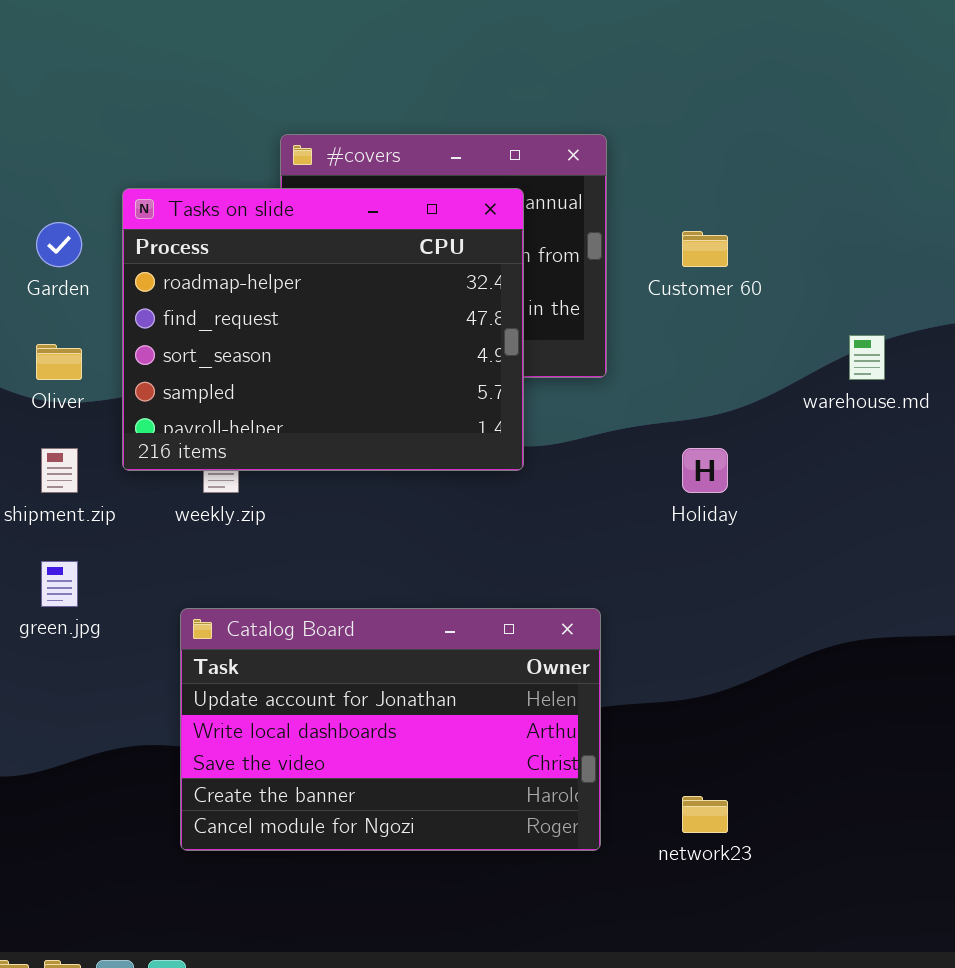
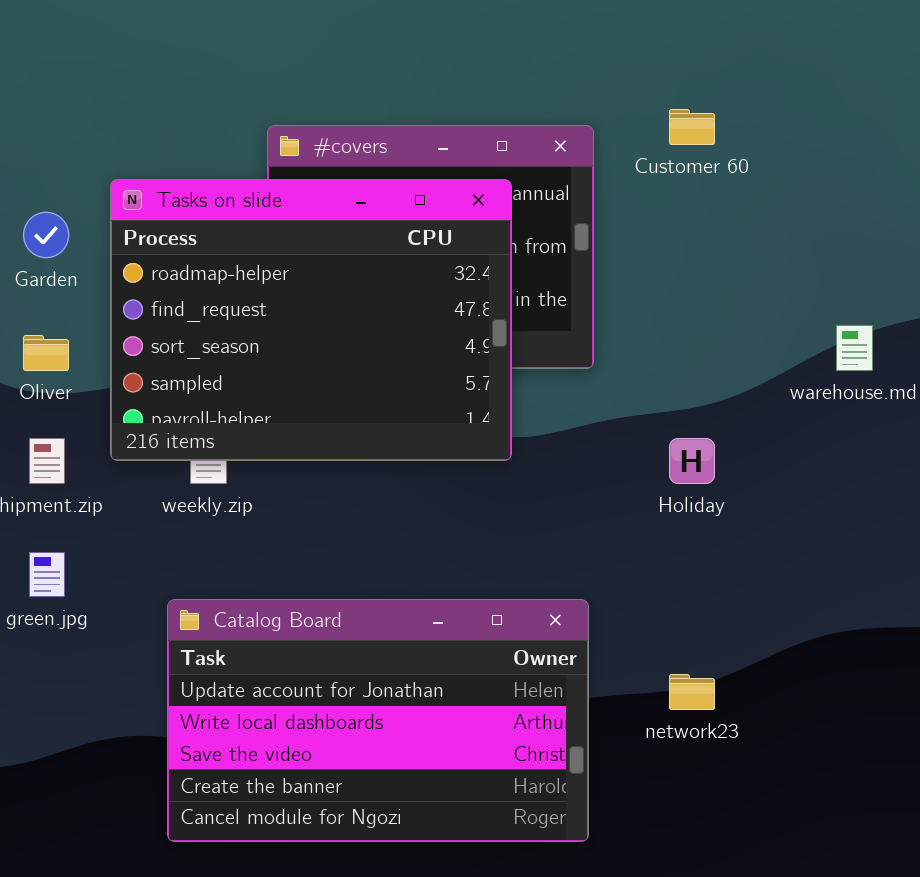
Customer 60: [682,231,728,267] -> [669,109,715,145], moved
network23: [682,796,728,833] -> [669,674,715,710], moved

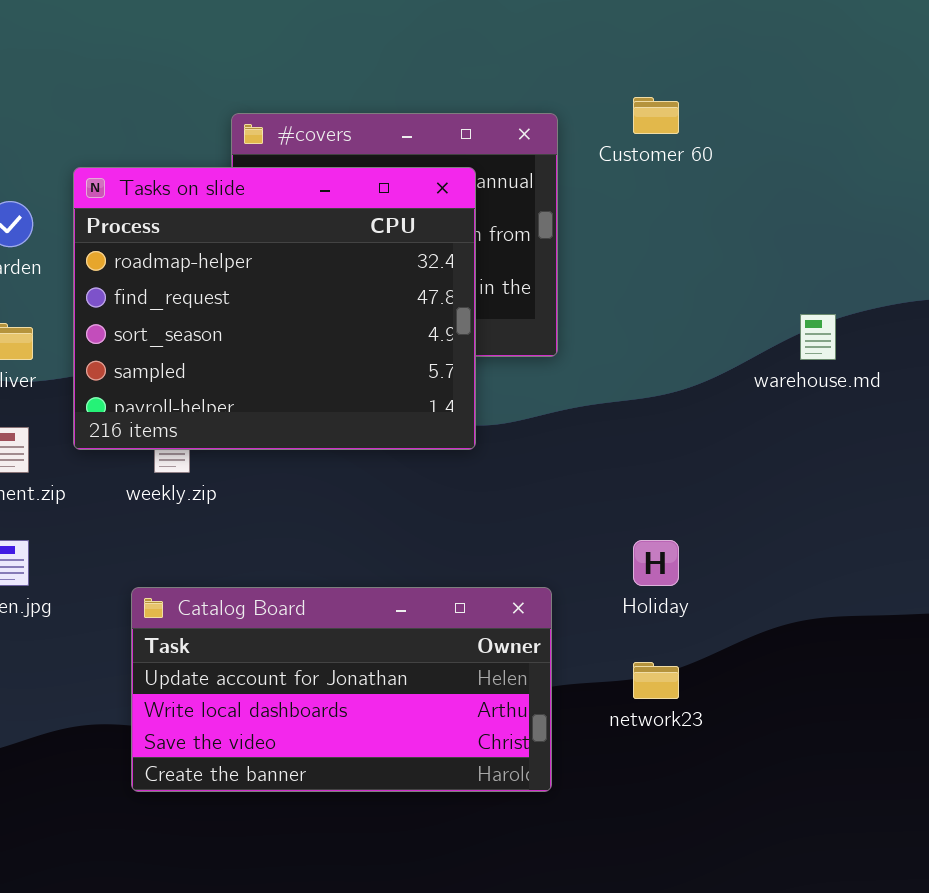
Holiday: [669,438,715,484] -> [633,540,679,586], moved
Catalog Board: [167,599,589,842] -> [131,587,552,792], resized

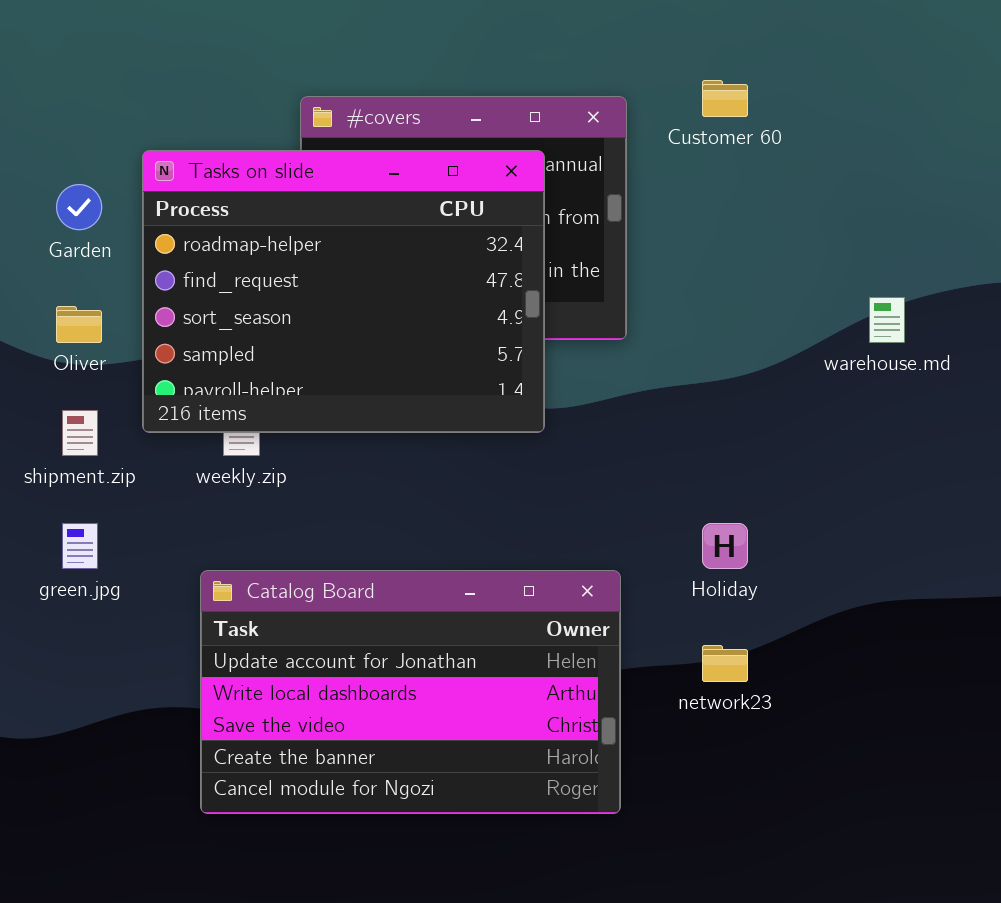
Catalog Board: [131,587,552,792] -> [200,570,621,814], resized

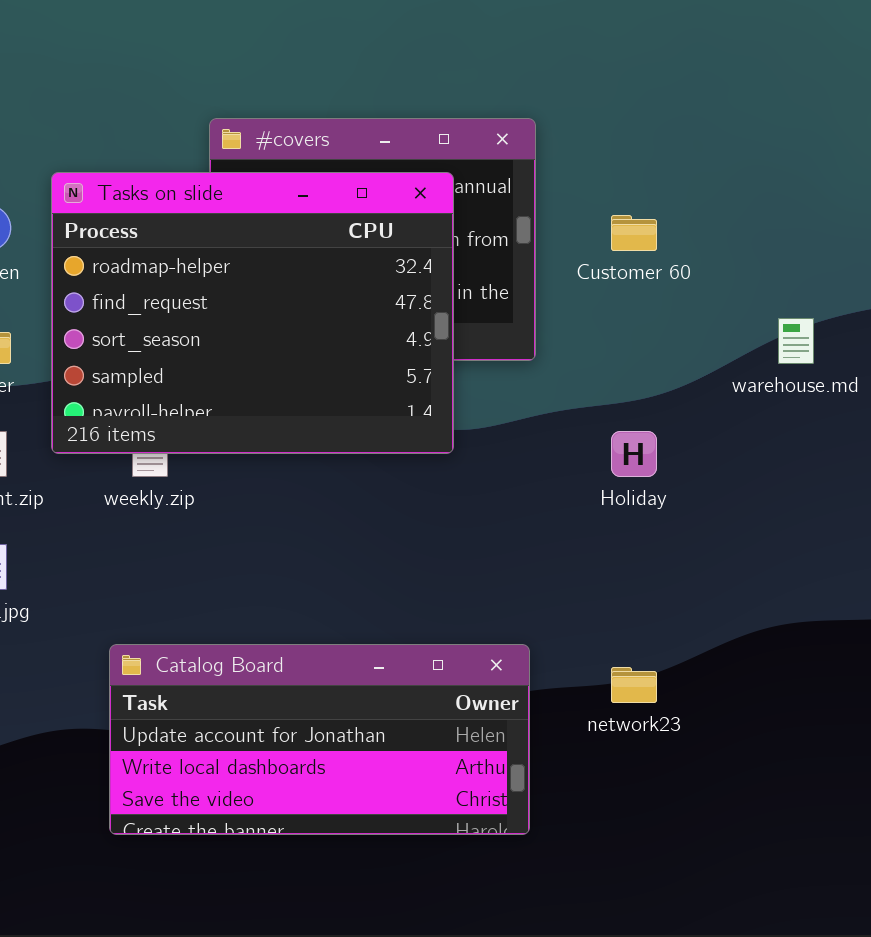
Customer 60: [702,80,748,117] -> [611,215,657,251], moved
Holiday: [702,523,748,569] -> [611,431,657,477], moved
Catalog Board: [200,570,621,814] -> [109,644,530,835], resized

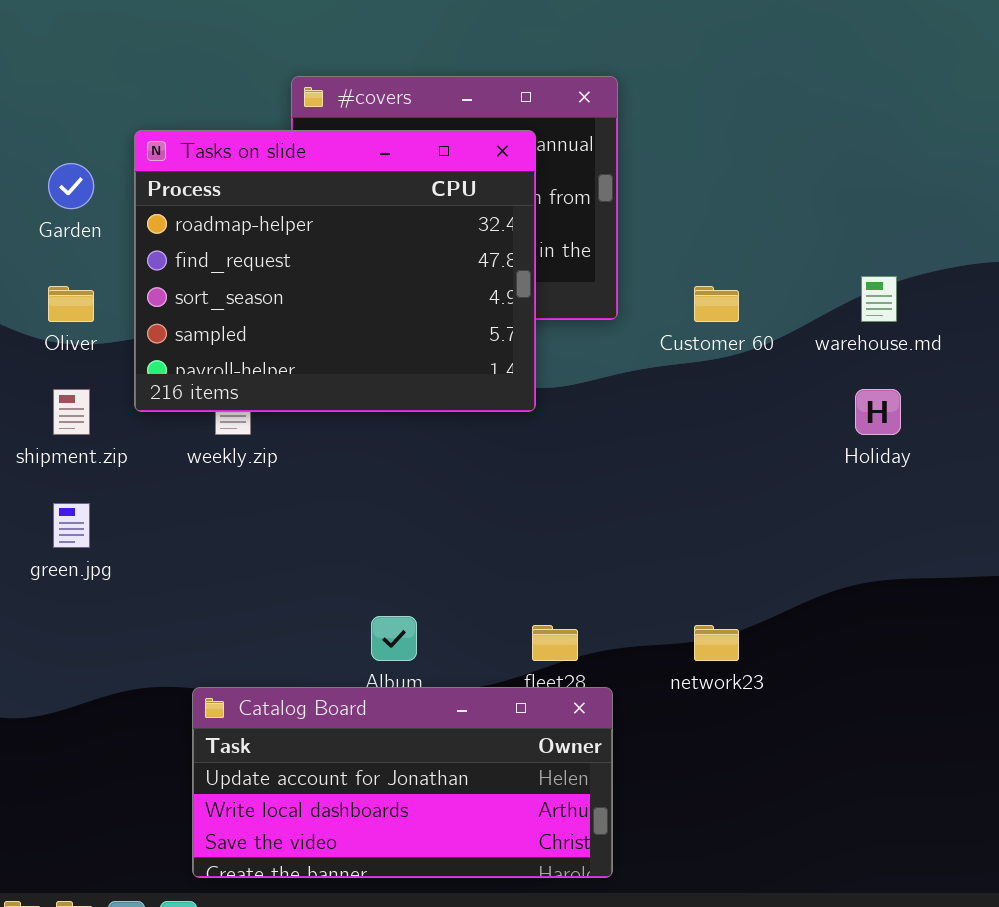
Customer 60: [611,215,657,251] -> [694,286,739,322], moved
Holiday: [611,431,657,477] -> [855,389,901,435], moved
Catalog Board: [109,644,530,835] -> [192,687,613,878], moved

